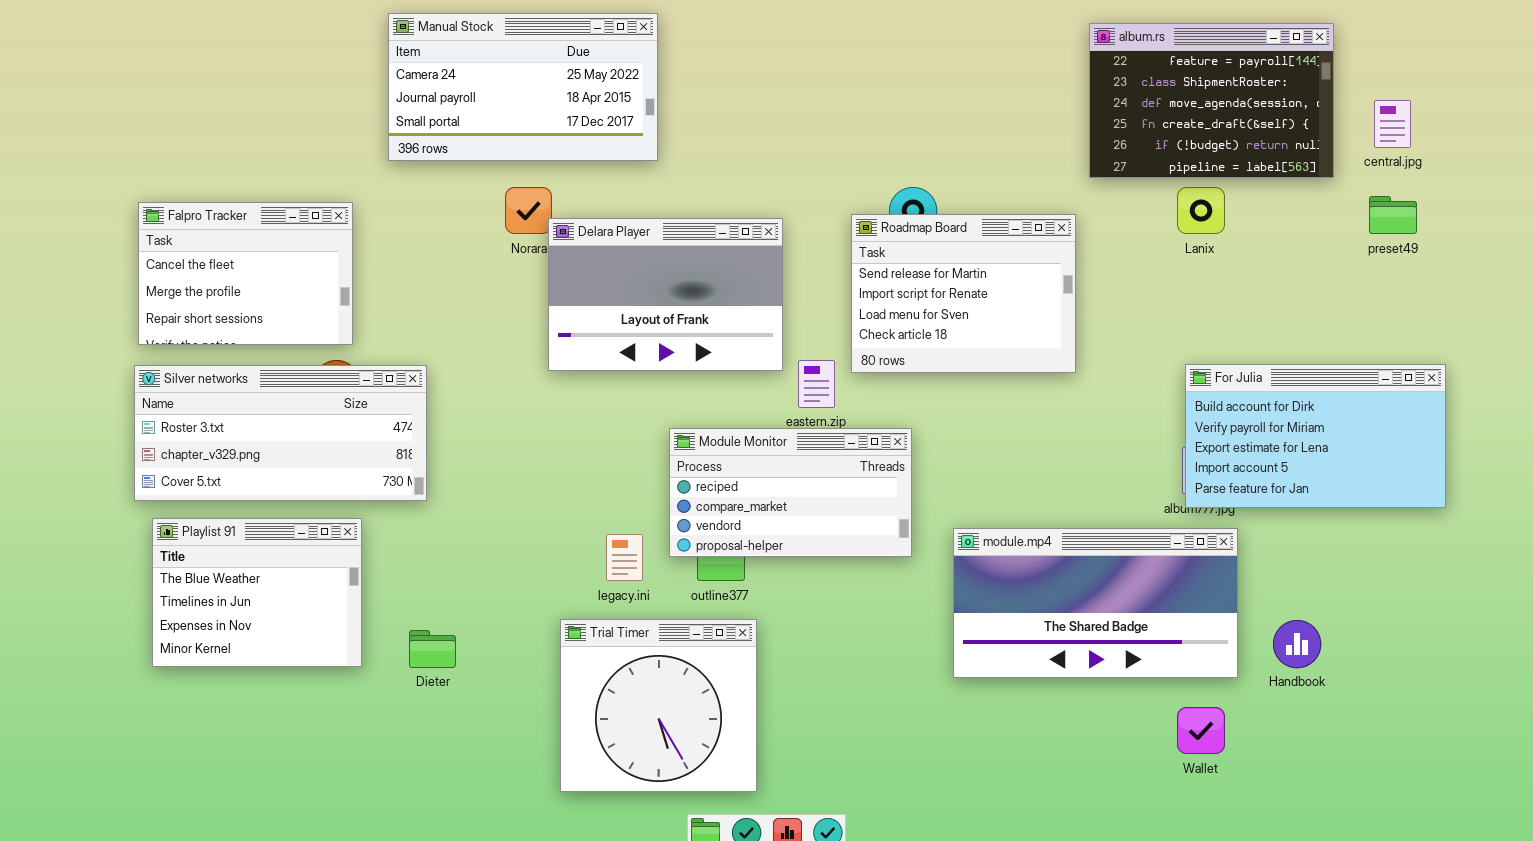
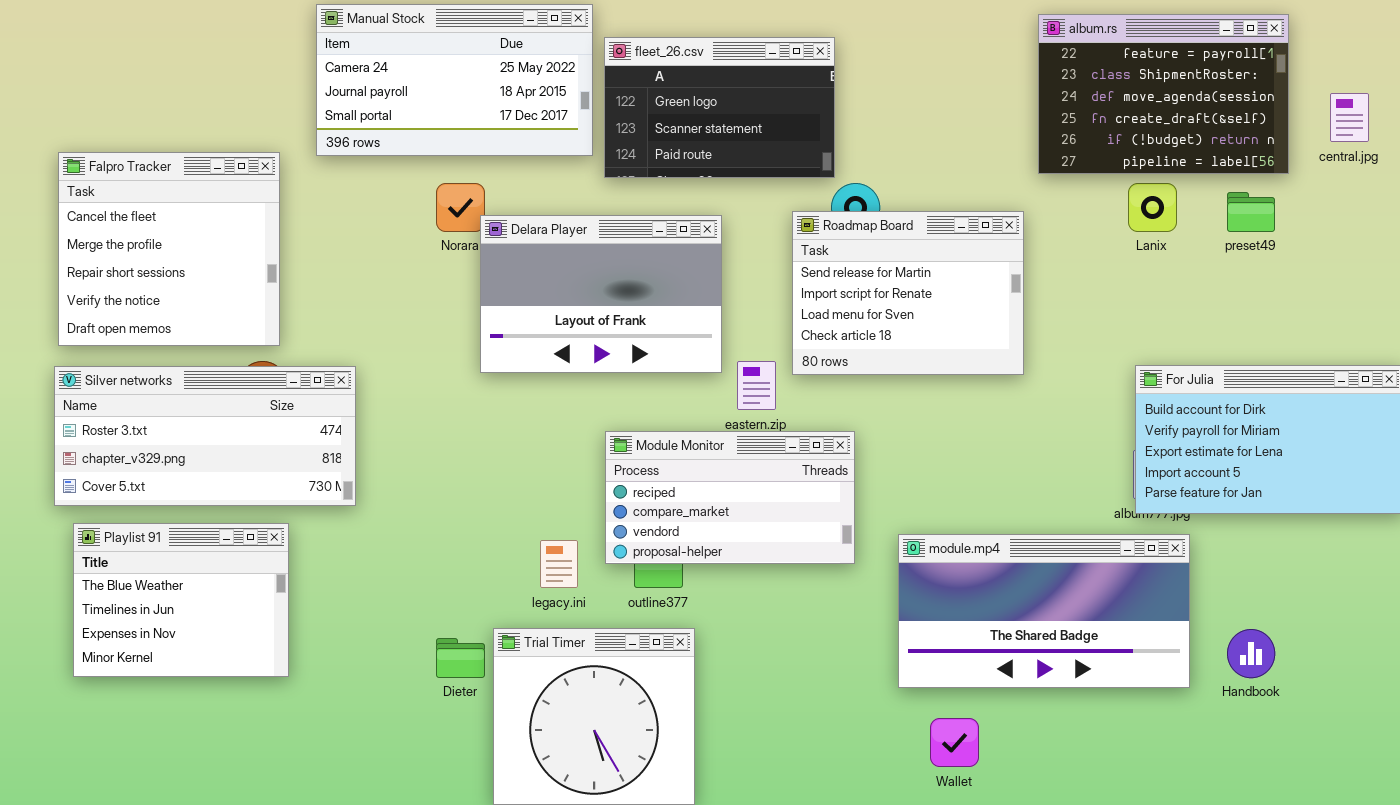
fleet_26.csv: none -> [604,37,835,178], opened
preset49: [1369,196,1417,234] -> [1227,192,1275,232], moved
Falpro Tracker: [138,202,353,345] -> [58,152,280,346], resized
Dieter: [409,630,456,668] -> [436,638,485,678], moved
Wallet: [1177,707,1225,754] -> [930,718,979,767], moved

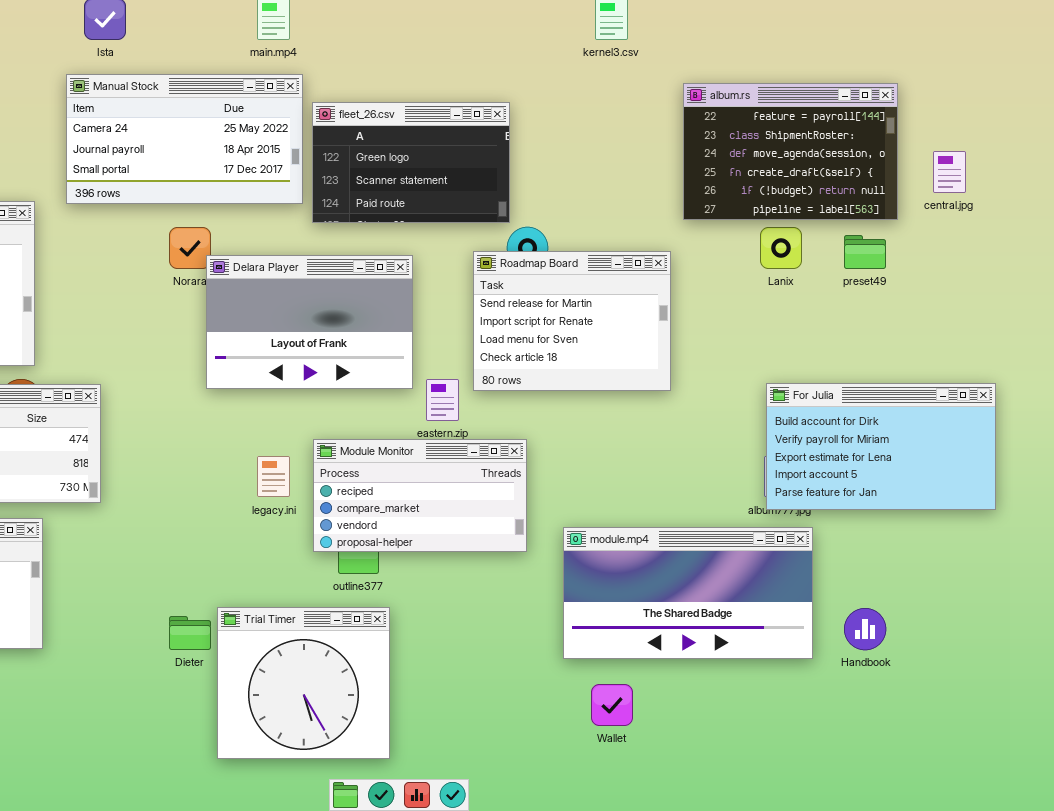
legacy.ini: [540,540,578,588] -> [257,456,290,497], moved

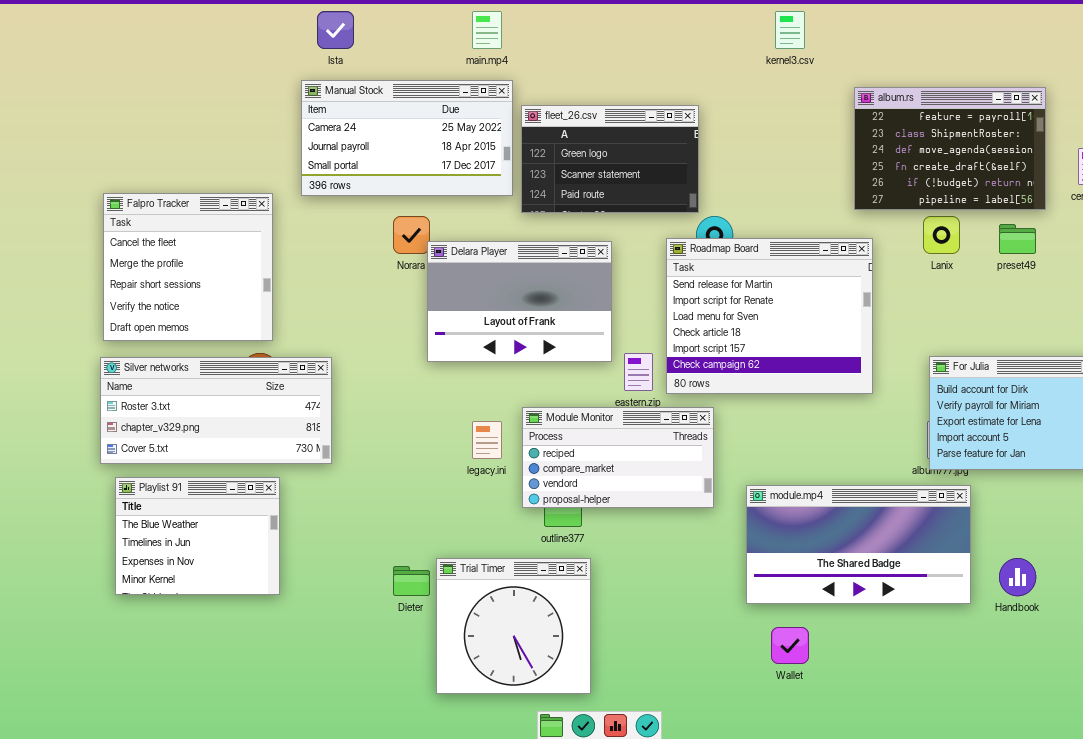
Roadmap Board: [473,251,671,391] -> [666,238,873,394], resized

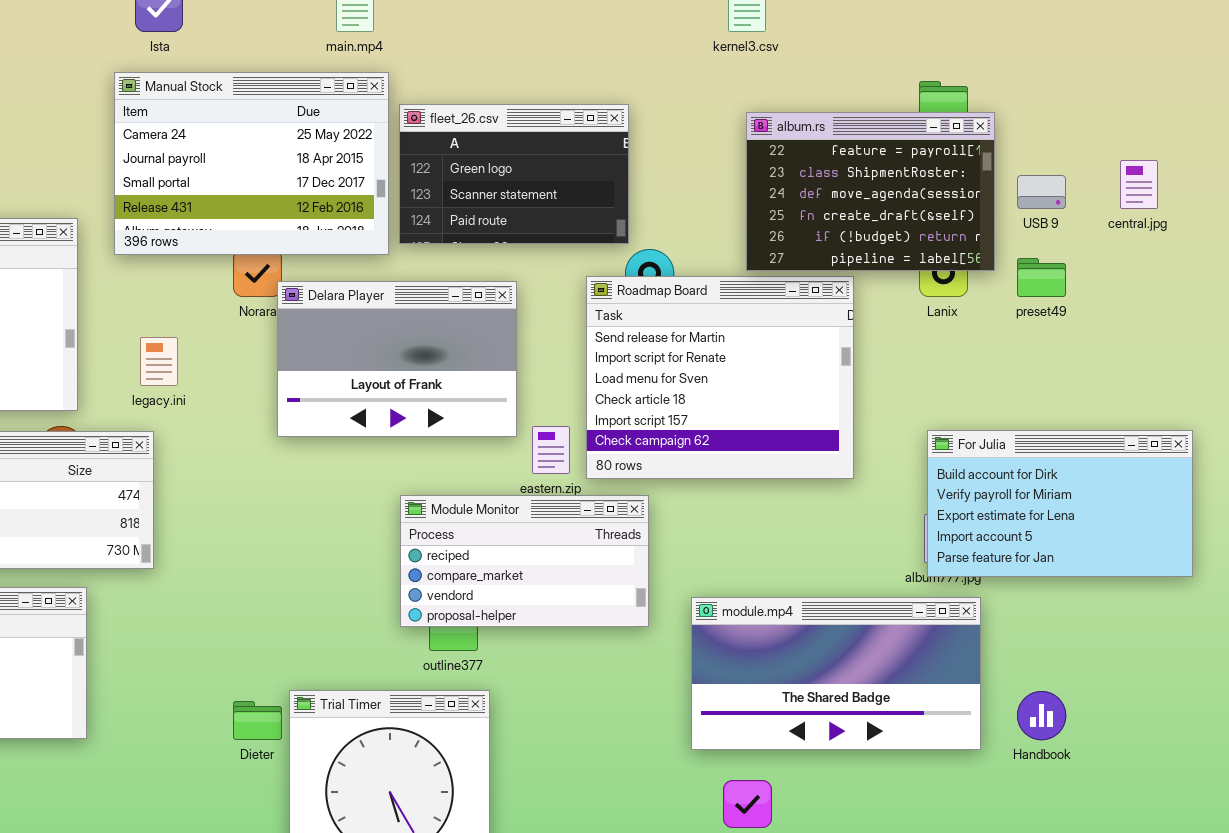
Manual Stock: [301,80,513,196] -> [114,72,389,255], resized
album.rs: [854,87,1046,210] -> [746,112,995,271], moved
legacy.ini: [472,421,502,459] -> [140,337,178,386], moved

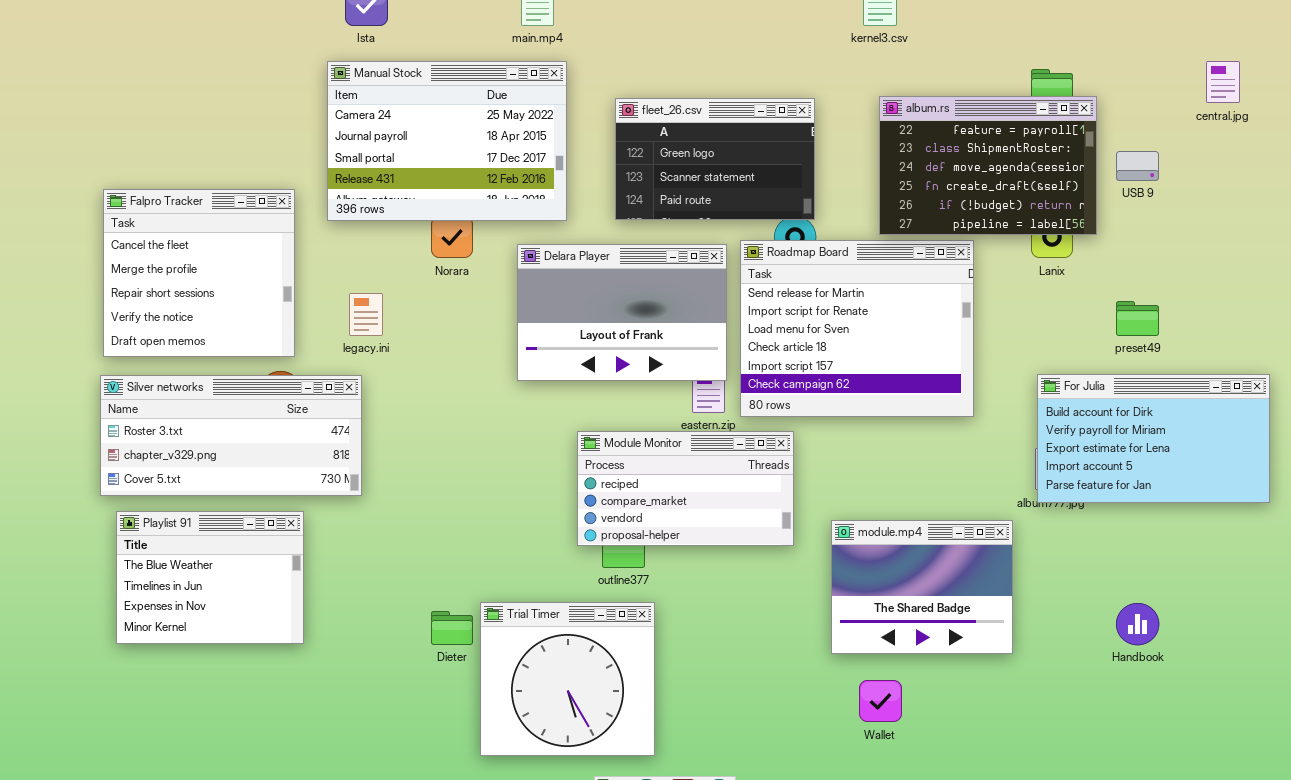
fleet_26.csv: [399,104,629,244] -> [615,98,815,220], moved
central.jpg: [1120,160,1158,209] -> [1206,61,1240,103], moved
preset49: [1017,258,1066,297] -> [1116,301,1159,336], moved
Delara Player: [277,281,517,437] -> [517,244,727,381], moved
module.mp4: [691,597,981,750] -> [831,520,1013,654], resized

